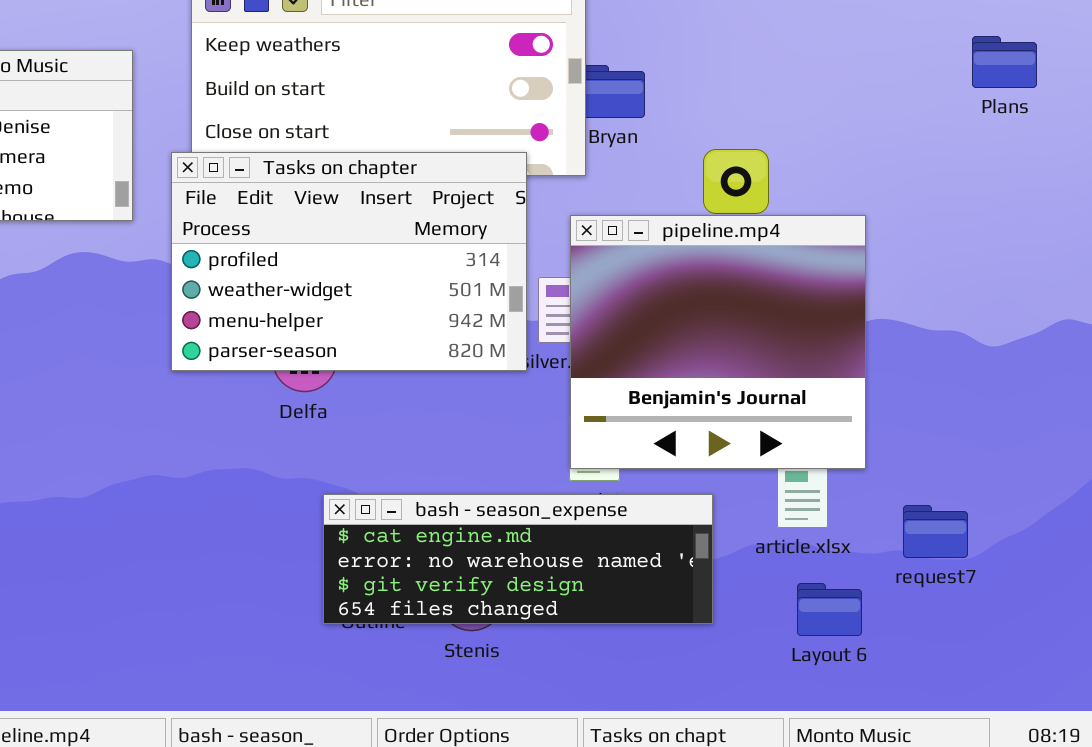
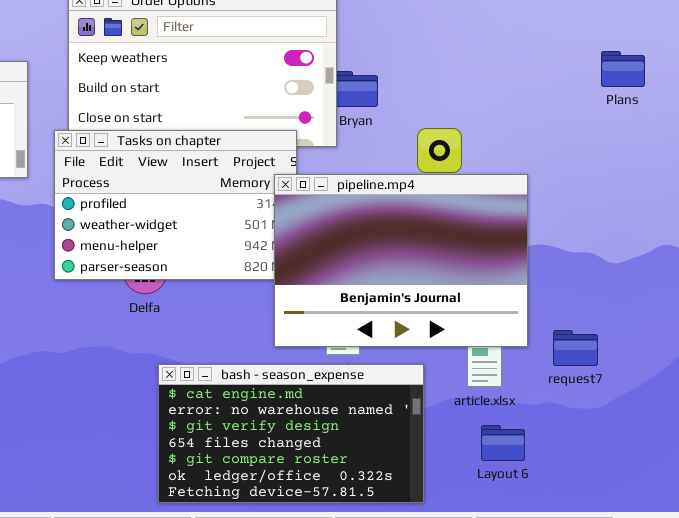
pipeline.mp4: [570,215,866,469] -> [274,174,528,347], resized
bash - season_expense: [323,494,713,624] -> [158,364,424,503], resized
request7: [903,505,968,558] -> [553,330,598,366], moved

